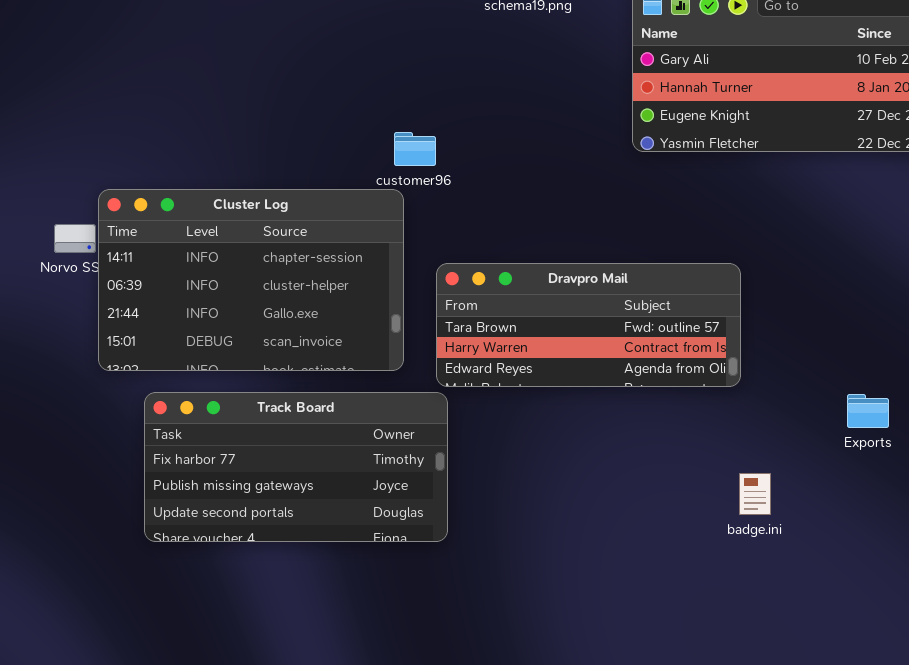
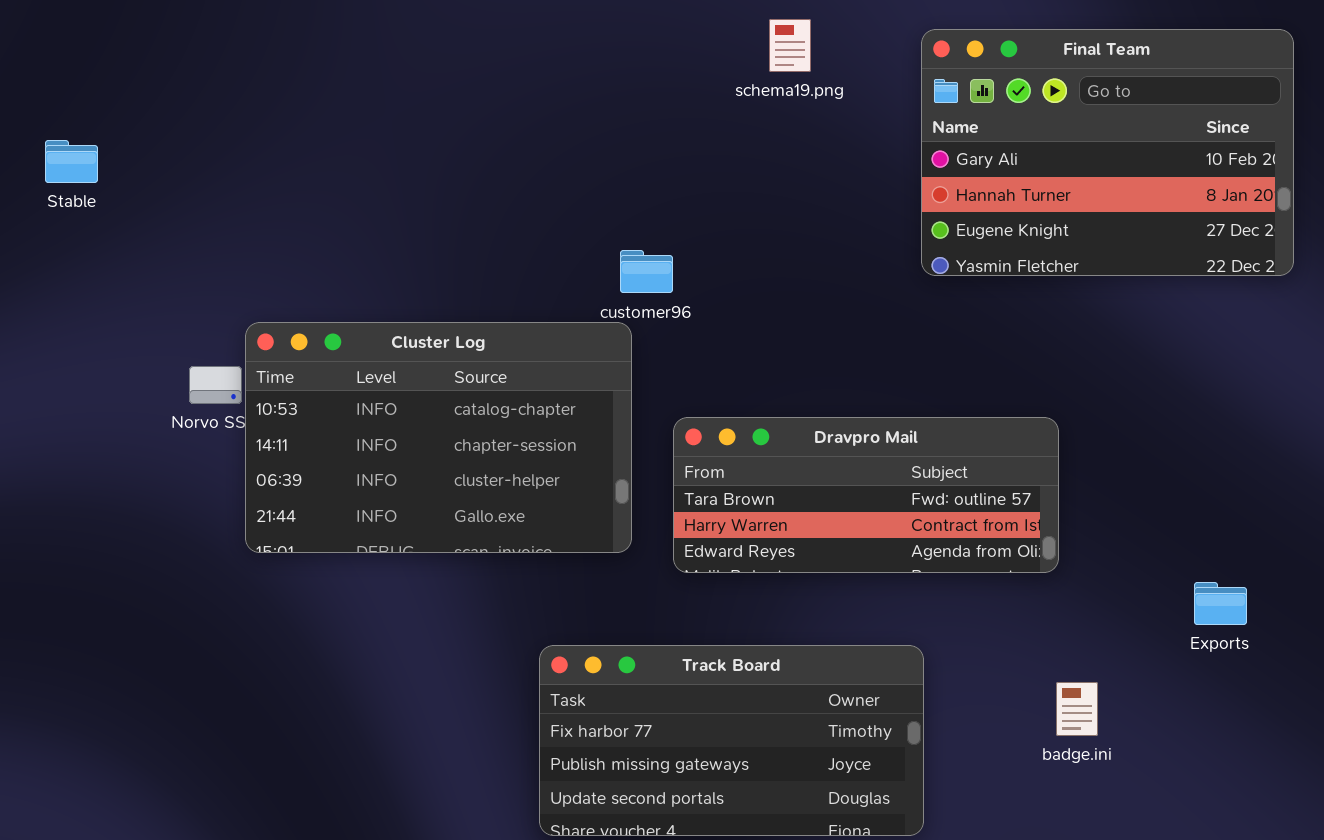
Cluster Log: [98,189,404,371] -> [245,322,632,553], scrolled up 1 row
Track Board: [144,392,448,542] -> [539,645,924,836], moved

